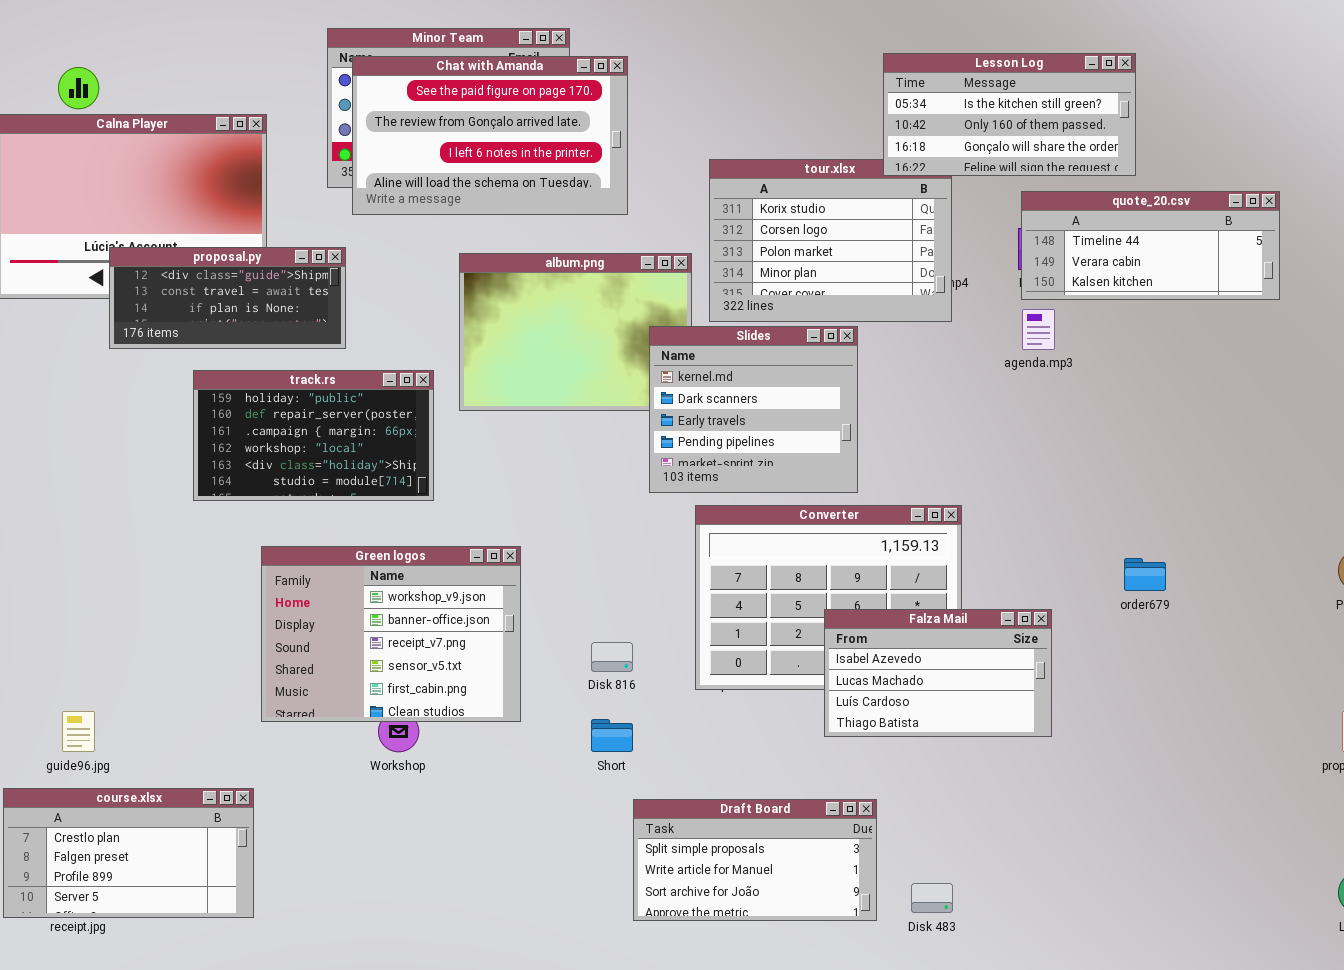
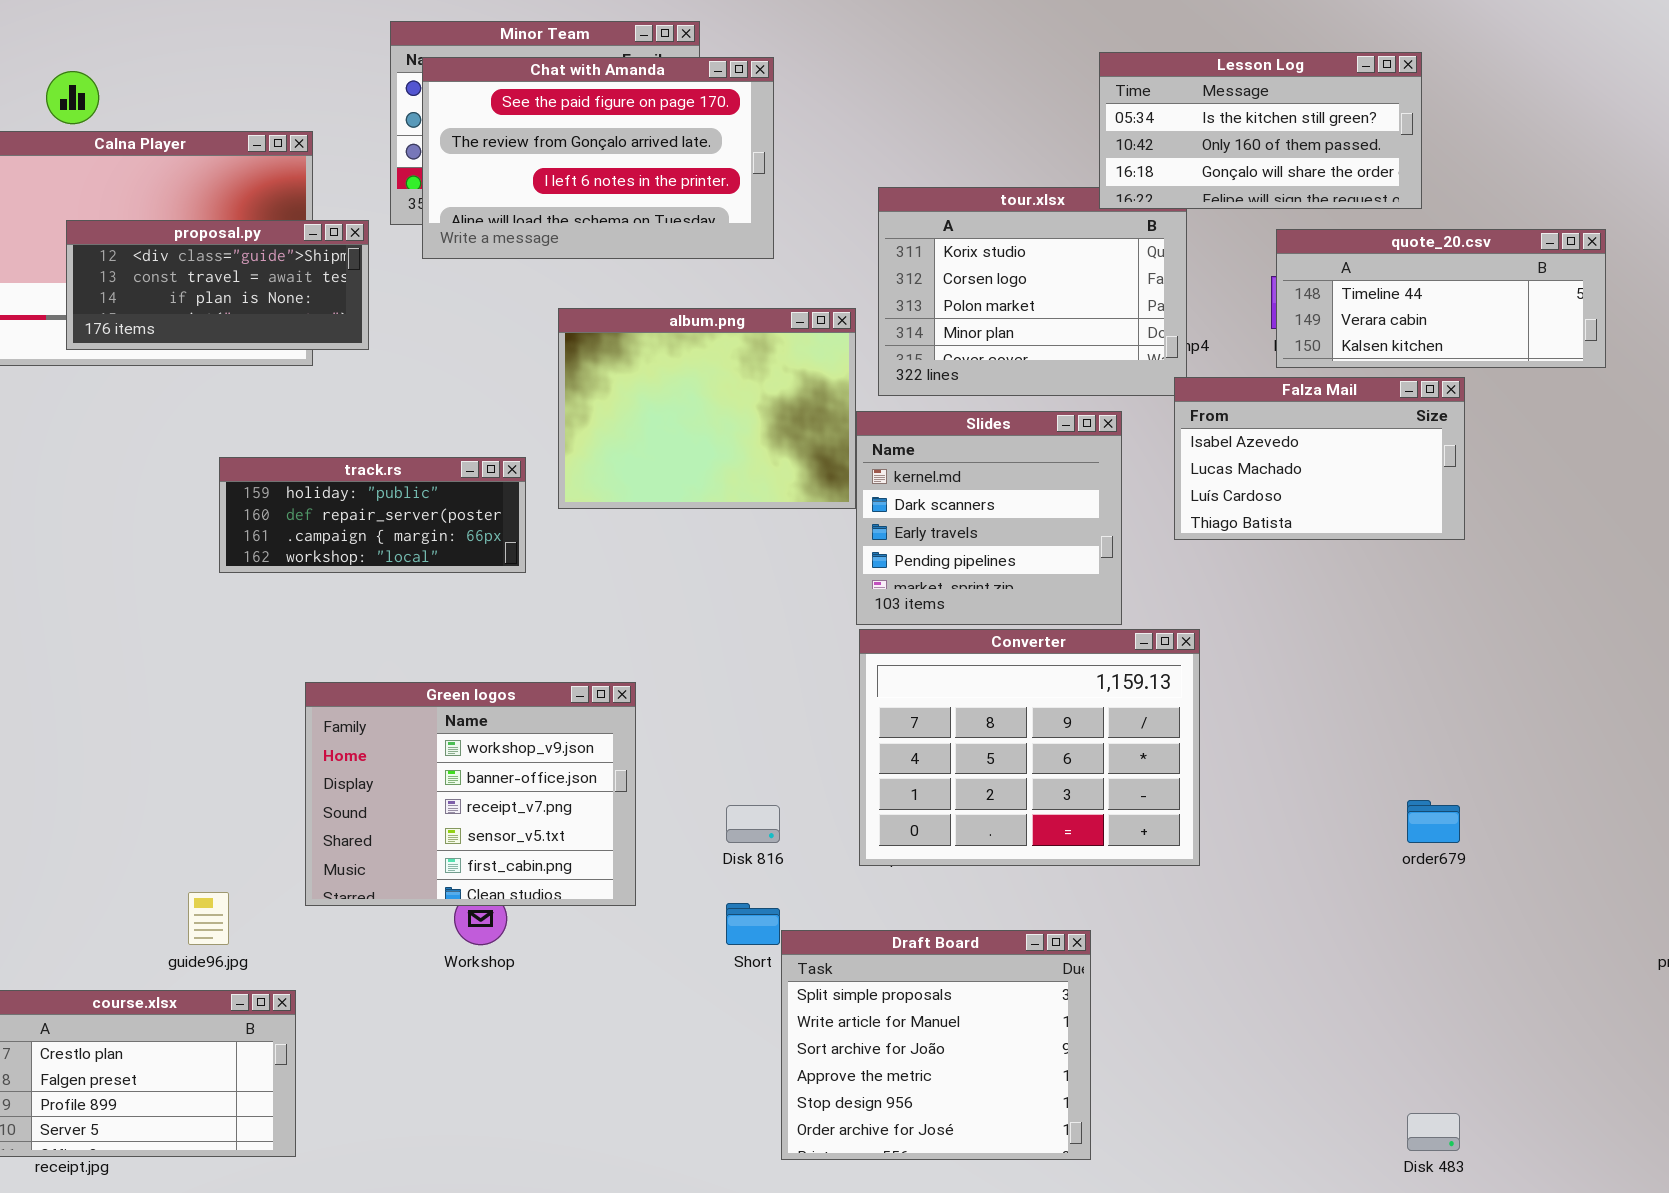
proposal.py: [109,247,346,349] -> [66,220,369,350], moved
Slides: [649,326,858,493] -> [856,411,1122,625], moved
track.rs: [193,370,434,501] -> [219,457,526,573], resized
order679: [1124,558,1166,591] -> [1407,800,1460,843], moved
Falza Mail: [824,609,1052,737] -> [1174,377,1465,540], moved
guide96.jpg: [62,711,95,752] -> [188,892,229,945], moved
Draft Board: [633,799,877,921] -> [781,930,1091,1160], resized
Disk 483: [911,883,953,913] -> [1407,1113,1460,1151], moved

